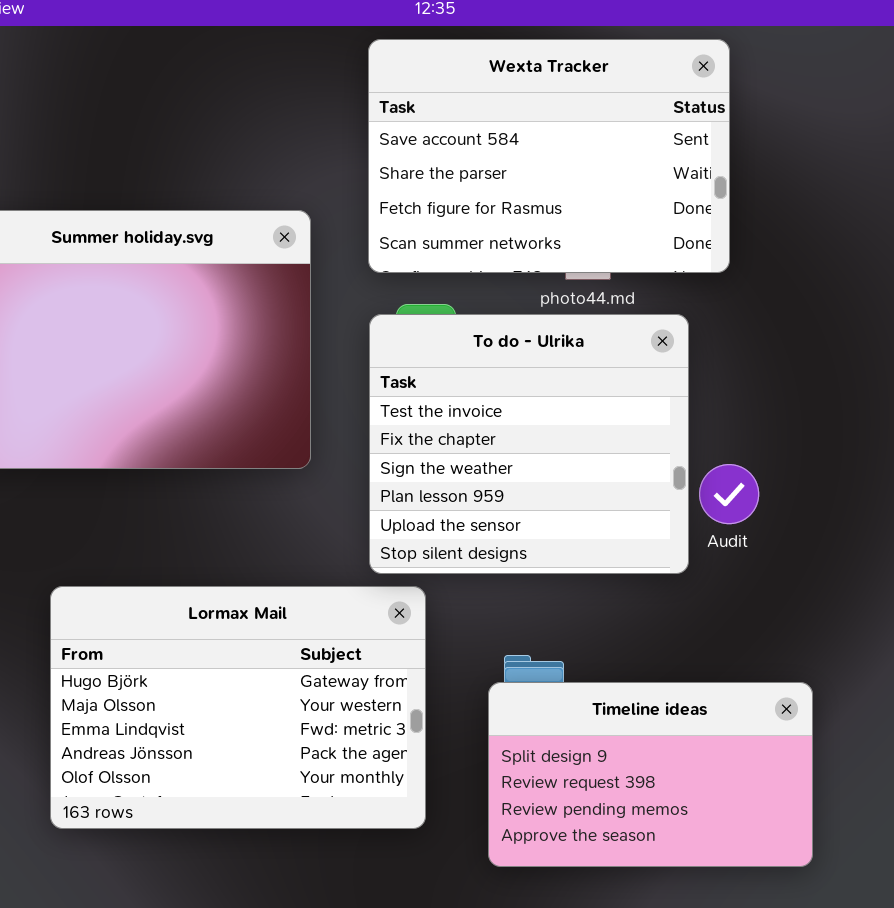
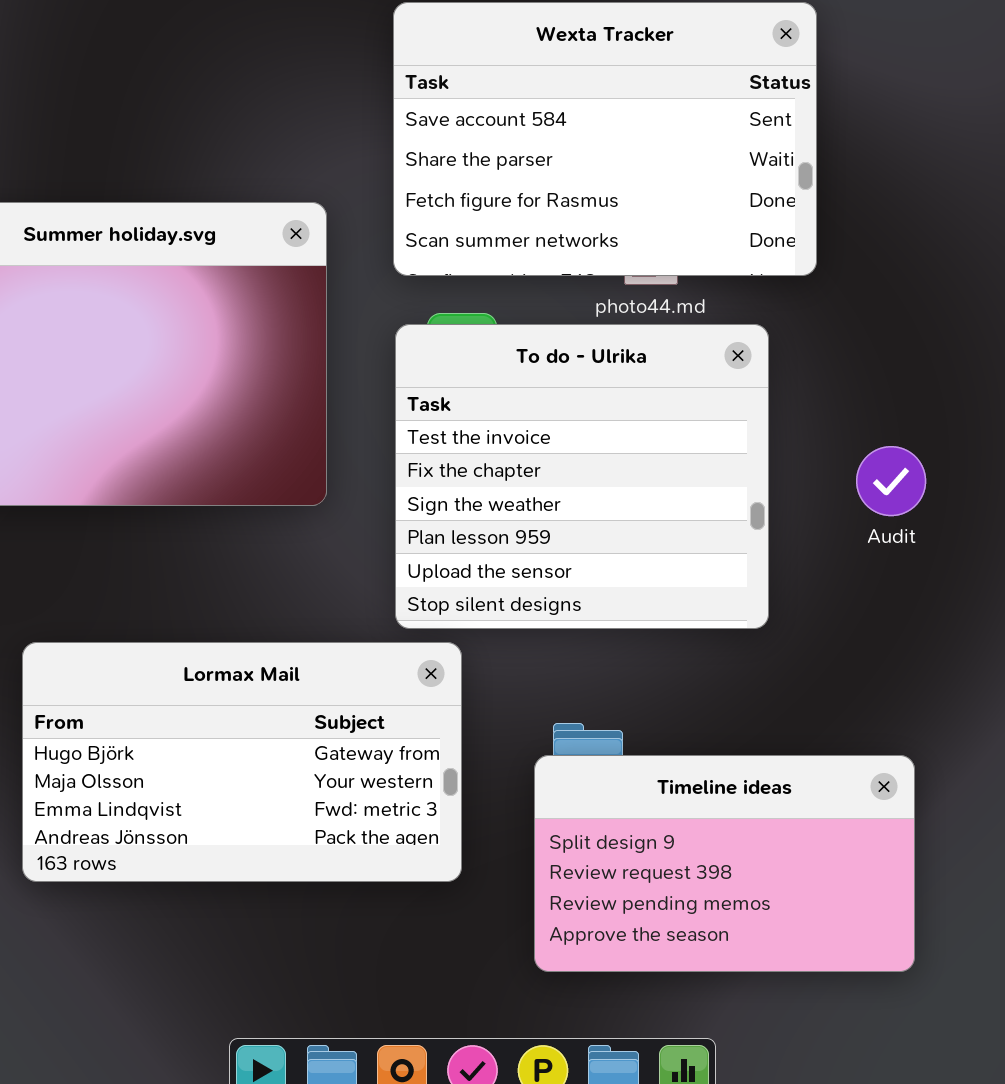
Audit: [699,464,759,524] -> [856,446,926,516], moved
Lormax Mail: [50,586,426,829] -> [22,642,462,882], resized

